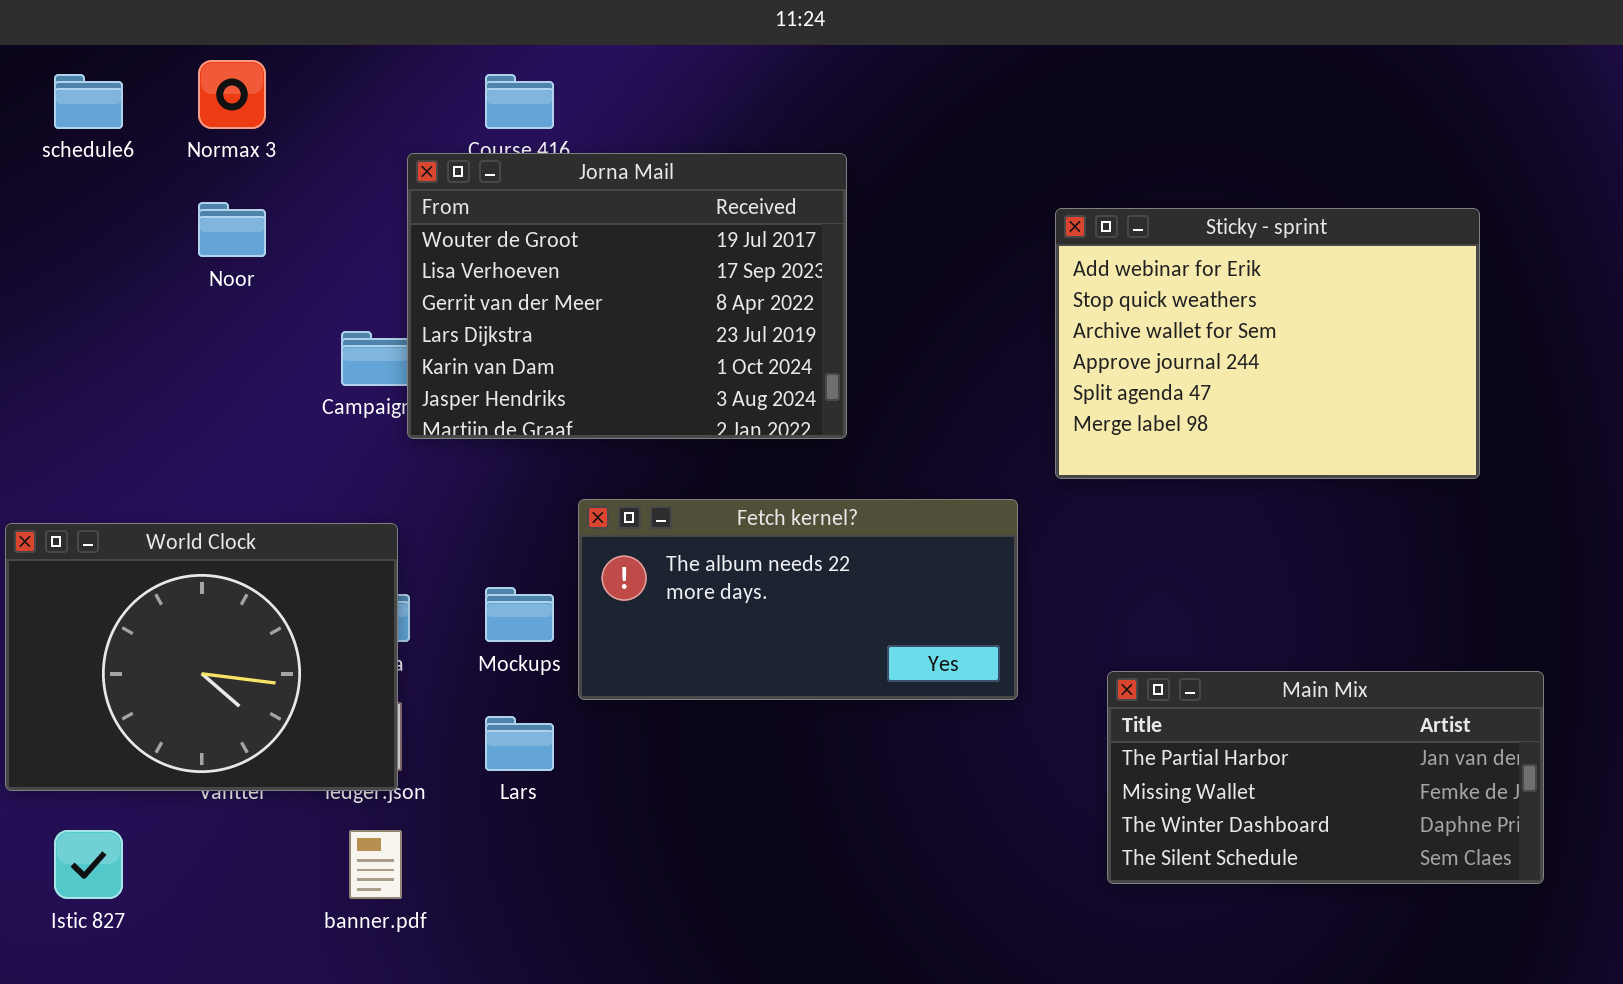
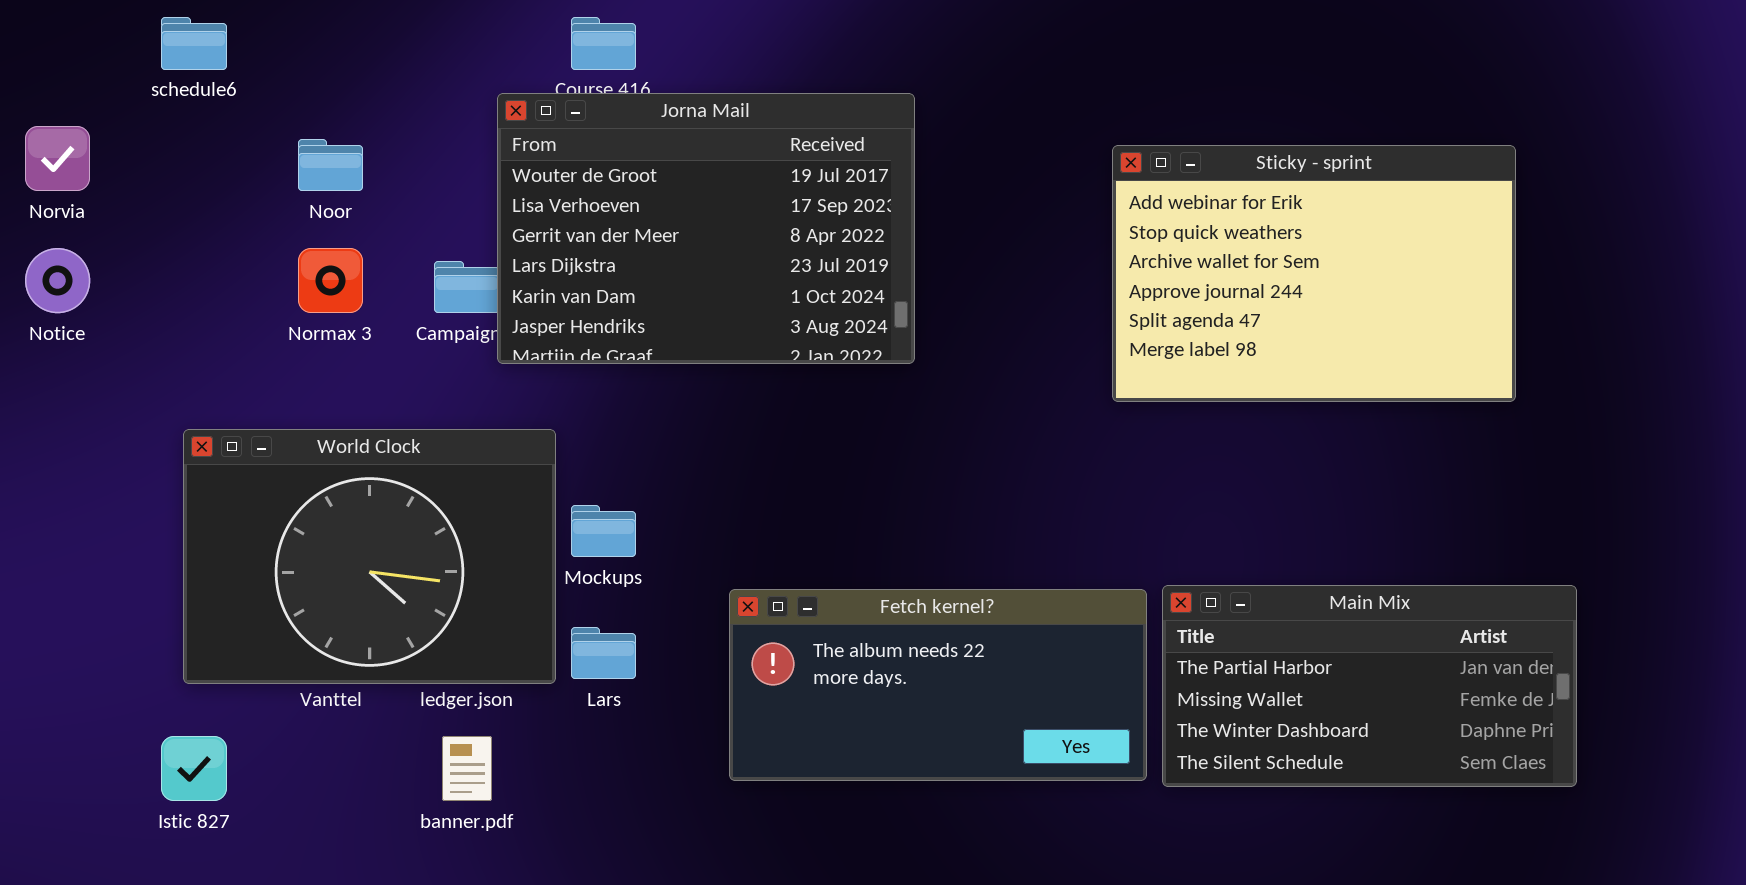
Normax 3: [198,60,266,129] -> [298,248,363,313], moved
Fetch kernel?: [578,499,1018,700] -> [729,589,1147,781], moved
World Clock: [5,523,398,791] -> [183,429,556,684], moved

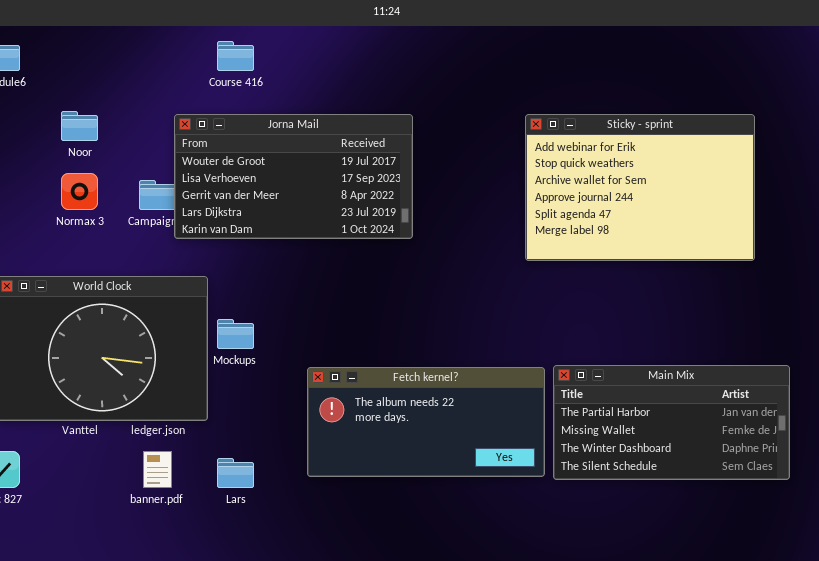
Jorna Mail: [497,93,915,364] -> [174,114,413,239], resized
Lars: [571,627,636,679] -> [217,458,254,488], moved

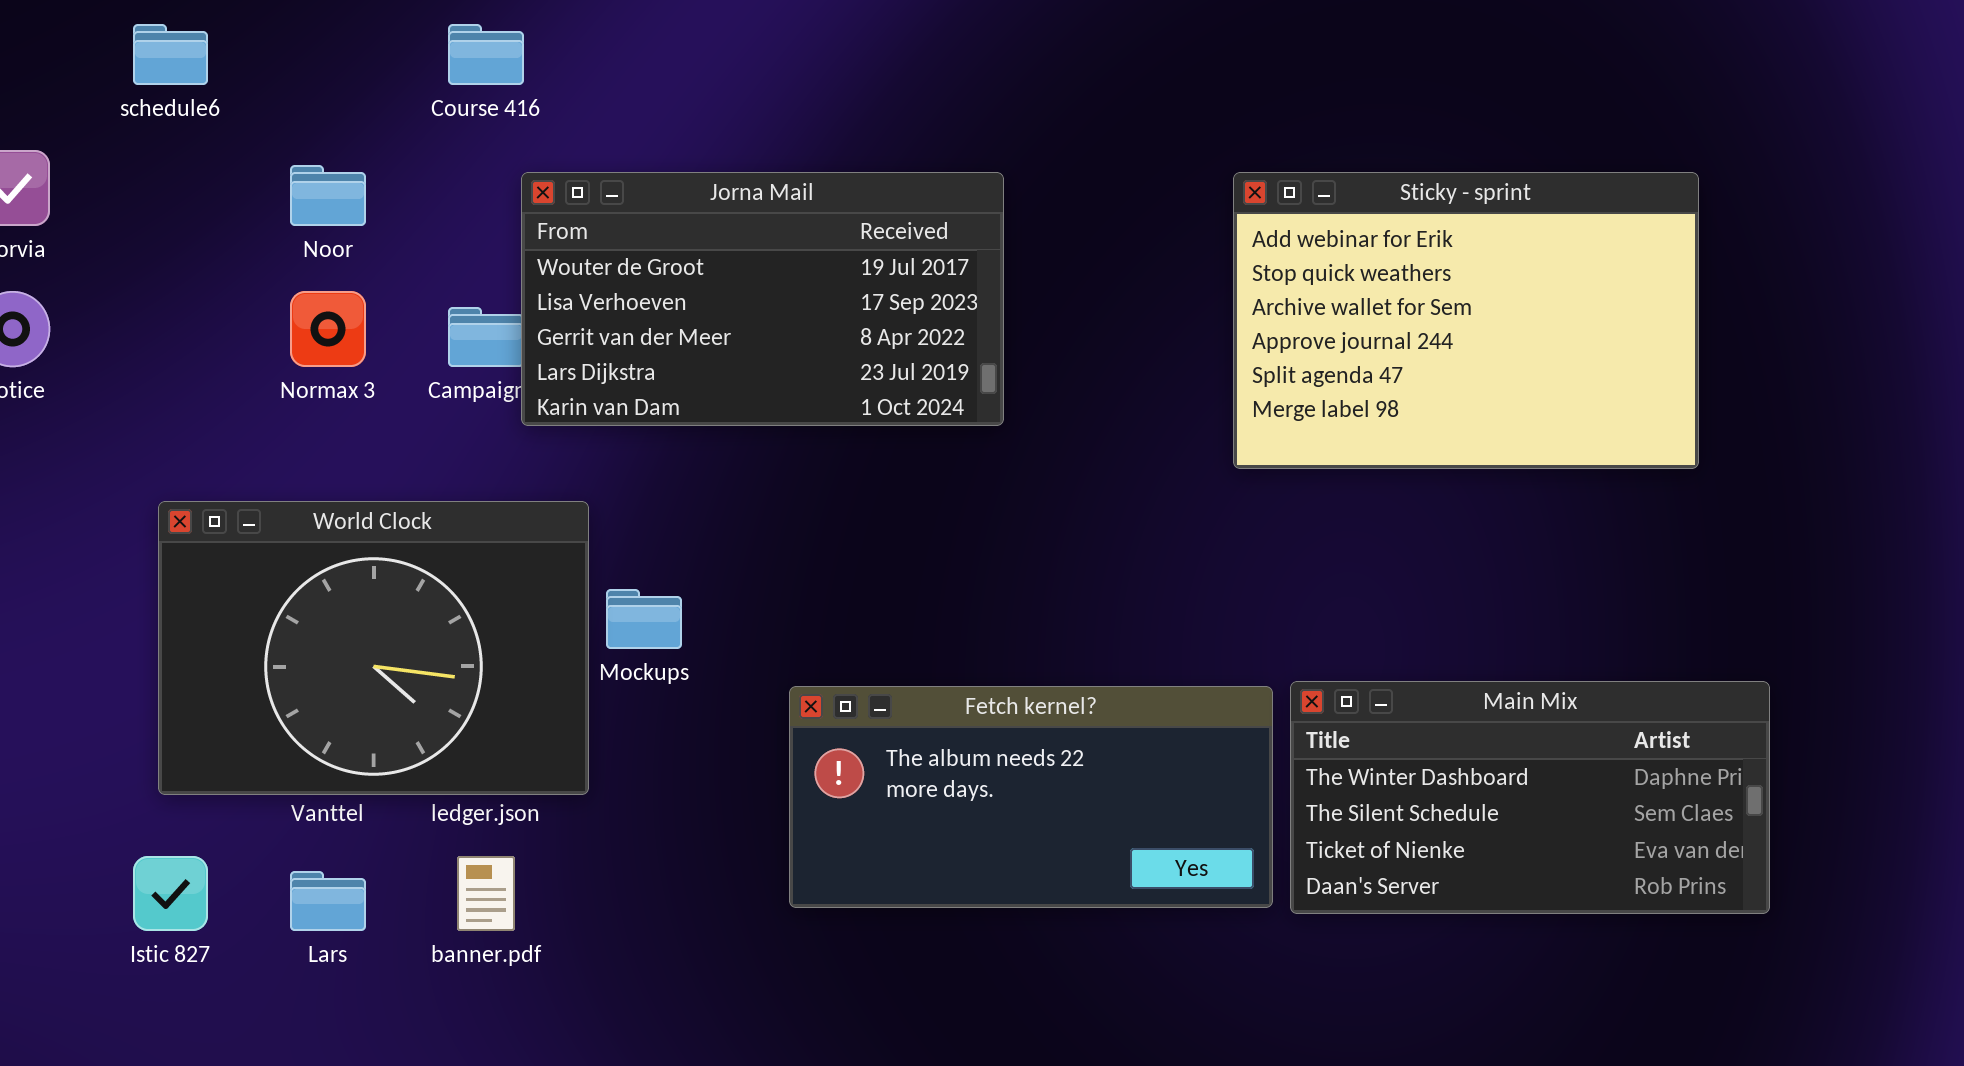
Course 416: [217,41,254,71] -> [448,24,524,85], moved
Main Mix: [553,365,790,480] -> [1290,681,1770,914], scrolled down 2 rows
Lars: [217,458,254,488] -> [290,871,366,931], moved

